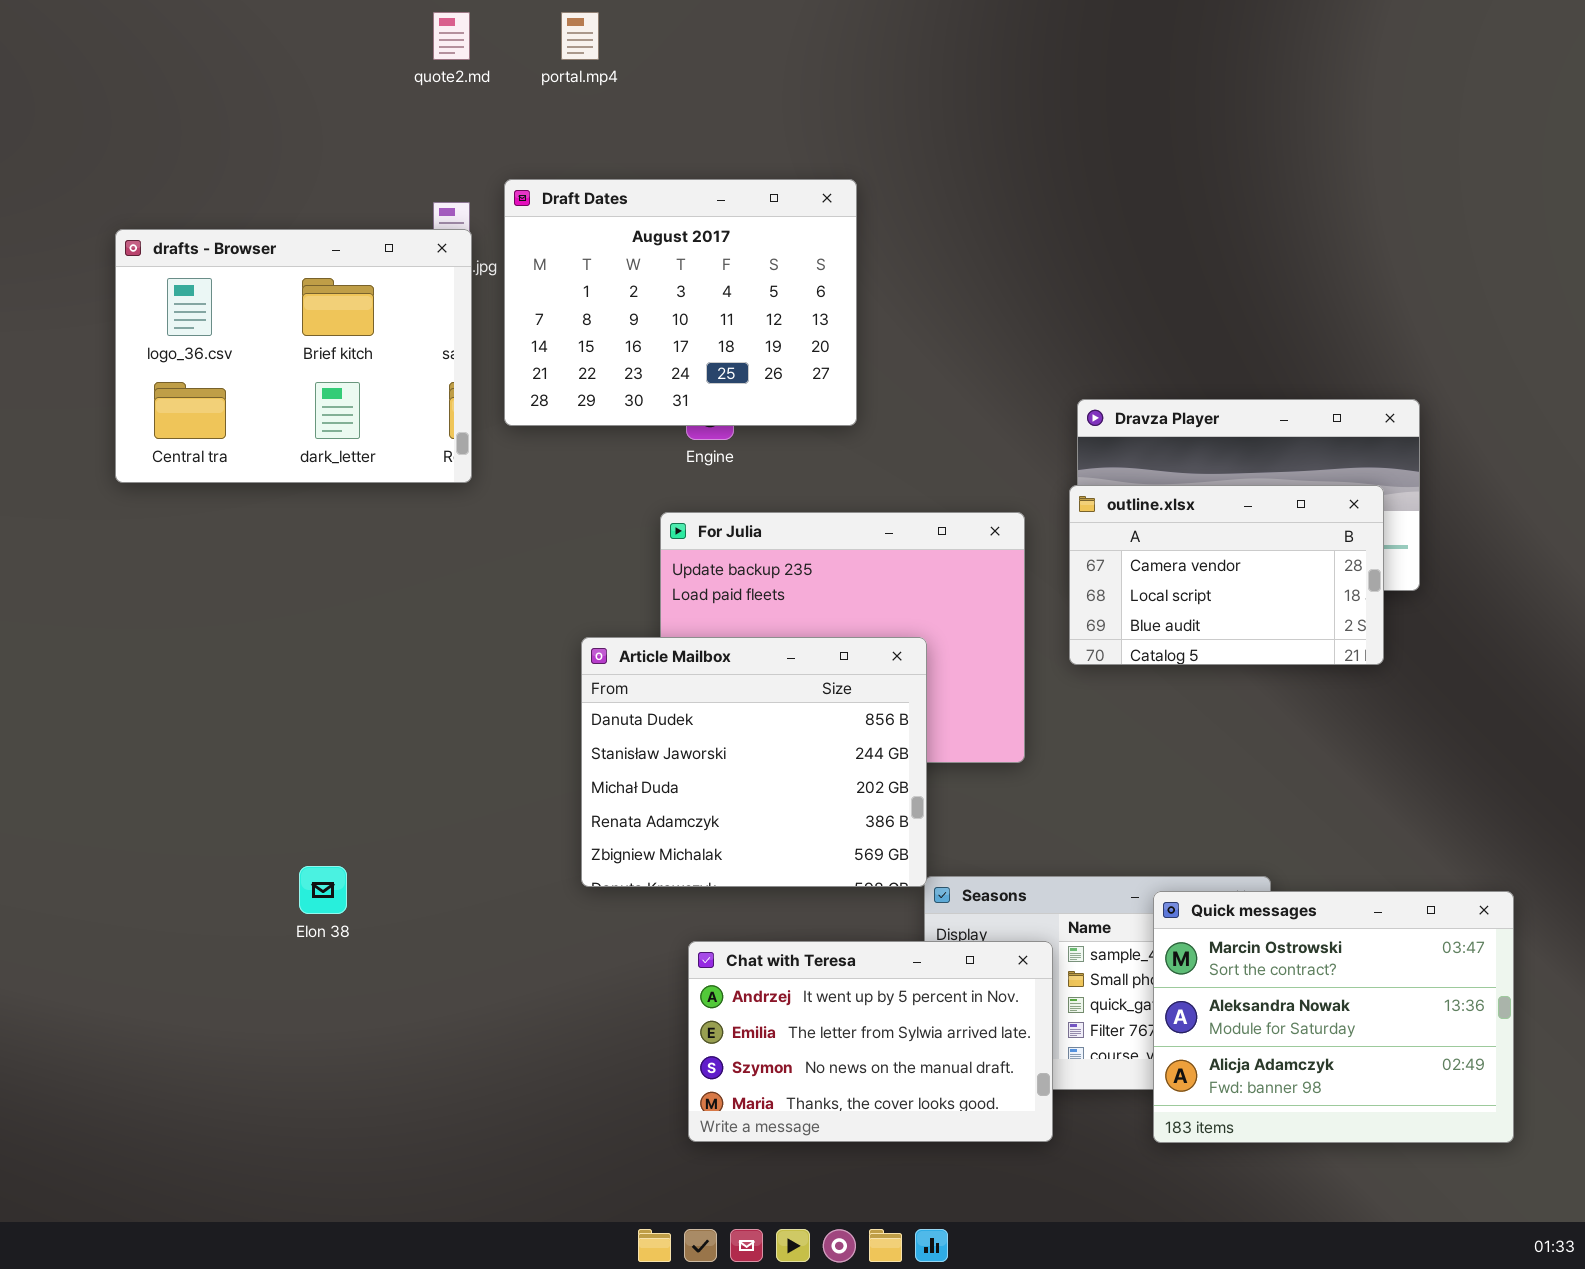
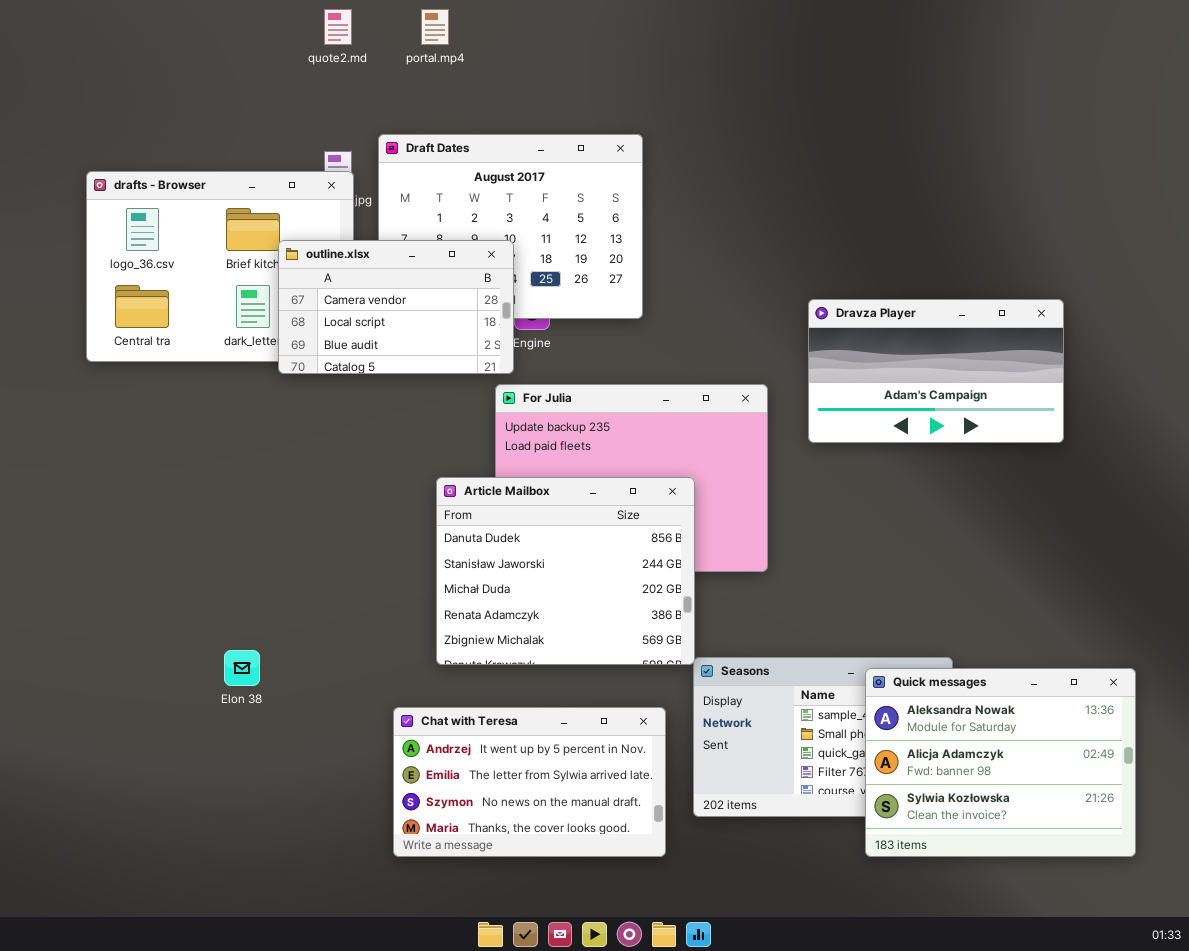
outline.xlsx: [1069,485,1384,665] -> [278,240,514,374], moved
Quick messages: [1153,891,1514,1143] -> [865,668,1136,857], scrolled down 1 row
Chat with Teresa: [688,941,1053,1142] -> [393,707,666,857], moved

